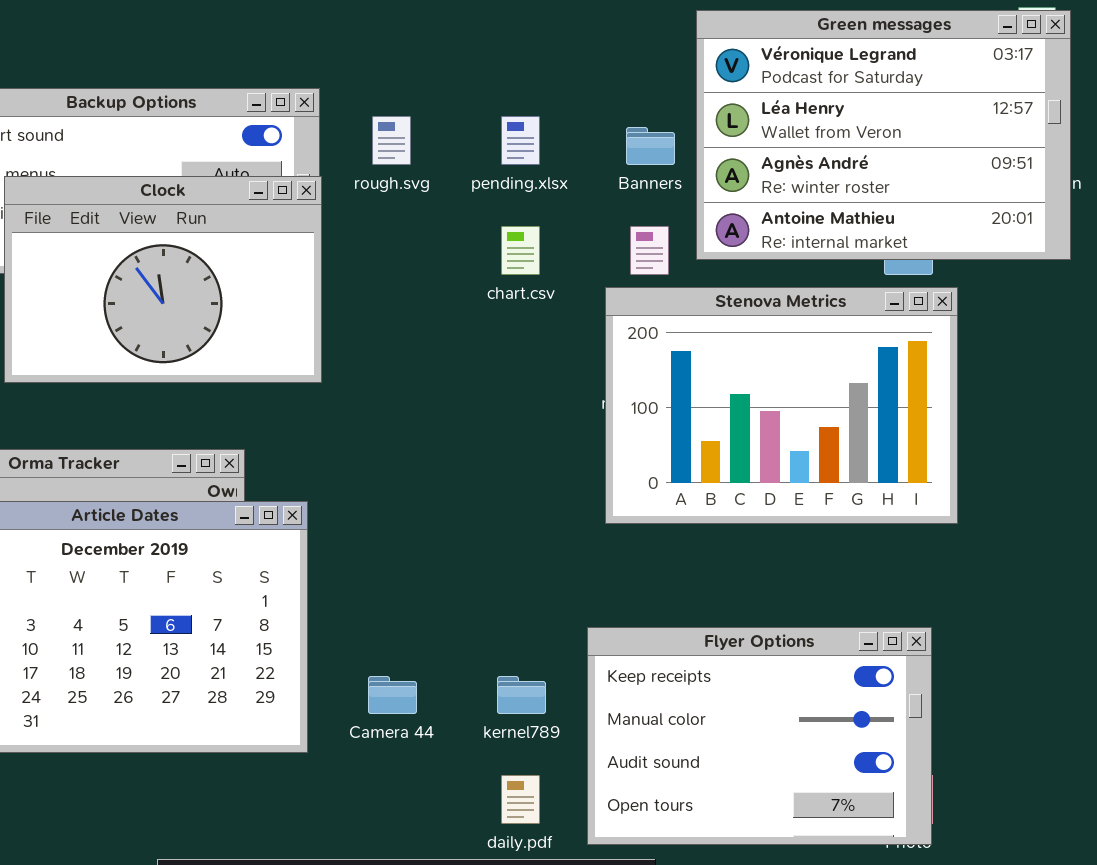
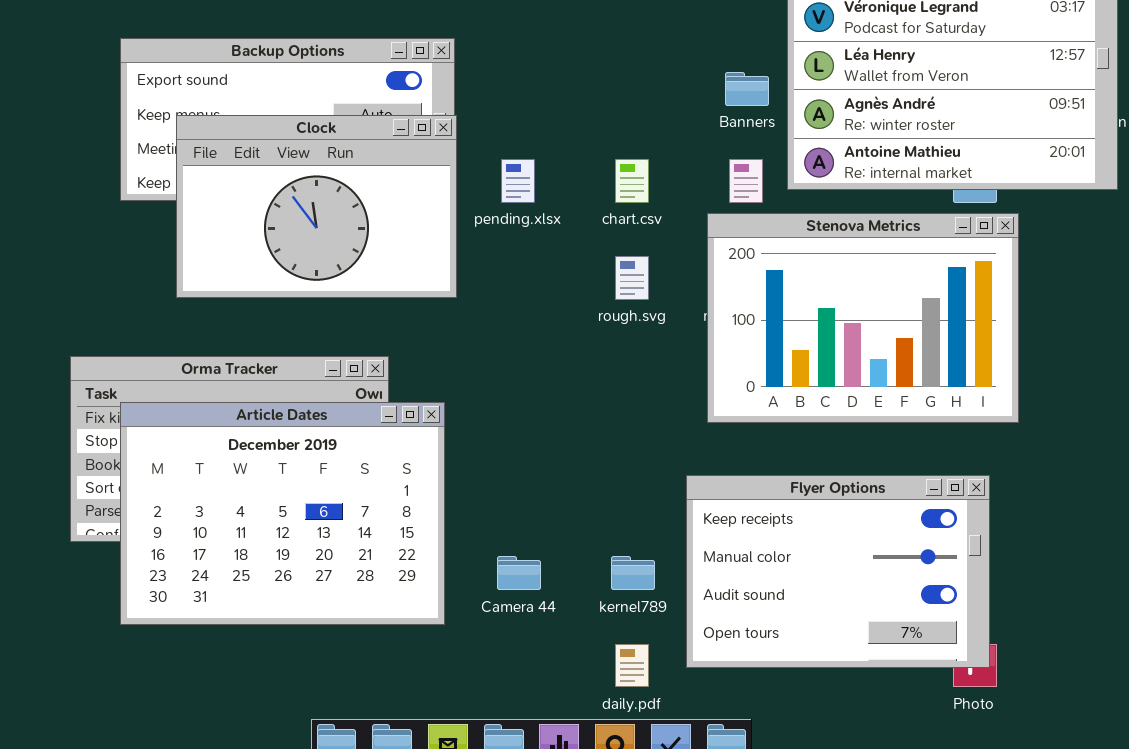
rough.svg: [372,116,411,165] -> [615,256,649,300], moved
pending.xlsx: [501,116,540,165] -> [501,159,535,203], moved
Flyer Options: [587,627,932,845] -> [686,475,990,668], moved

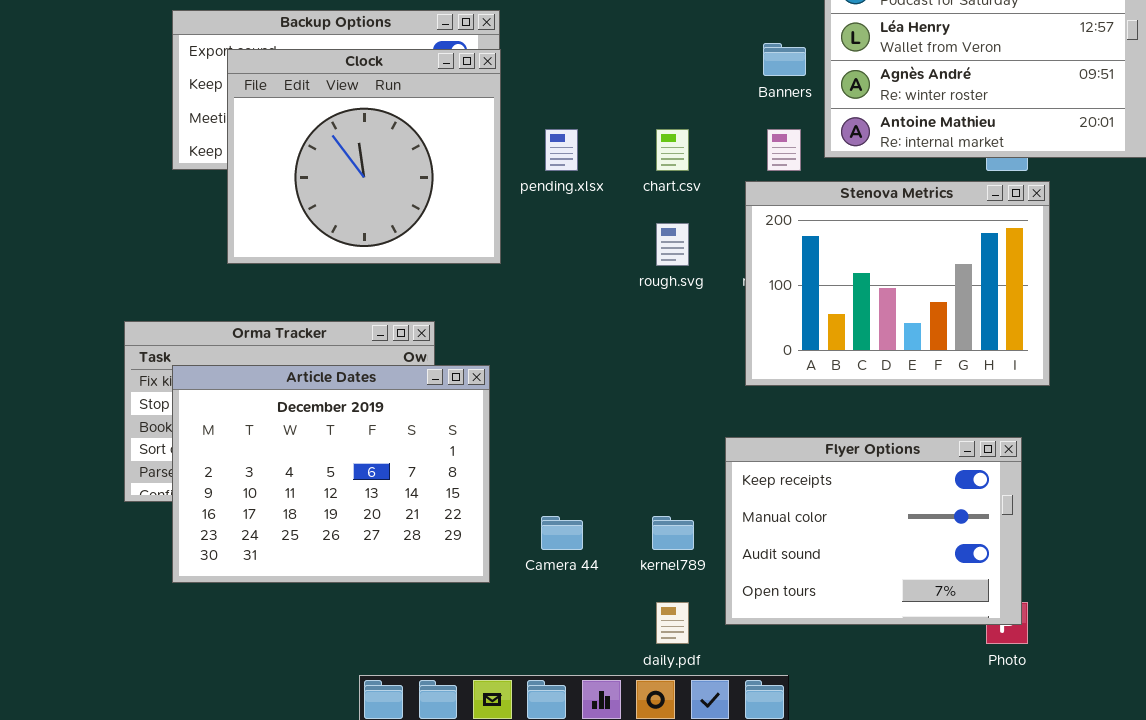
Clock: [176,115,457,298] -> [227,49,501,264], resized

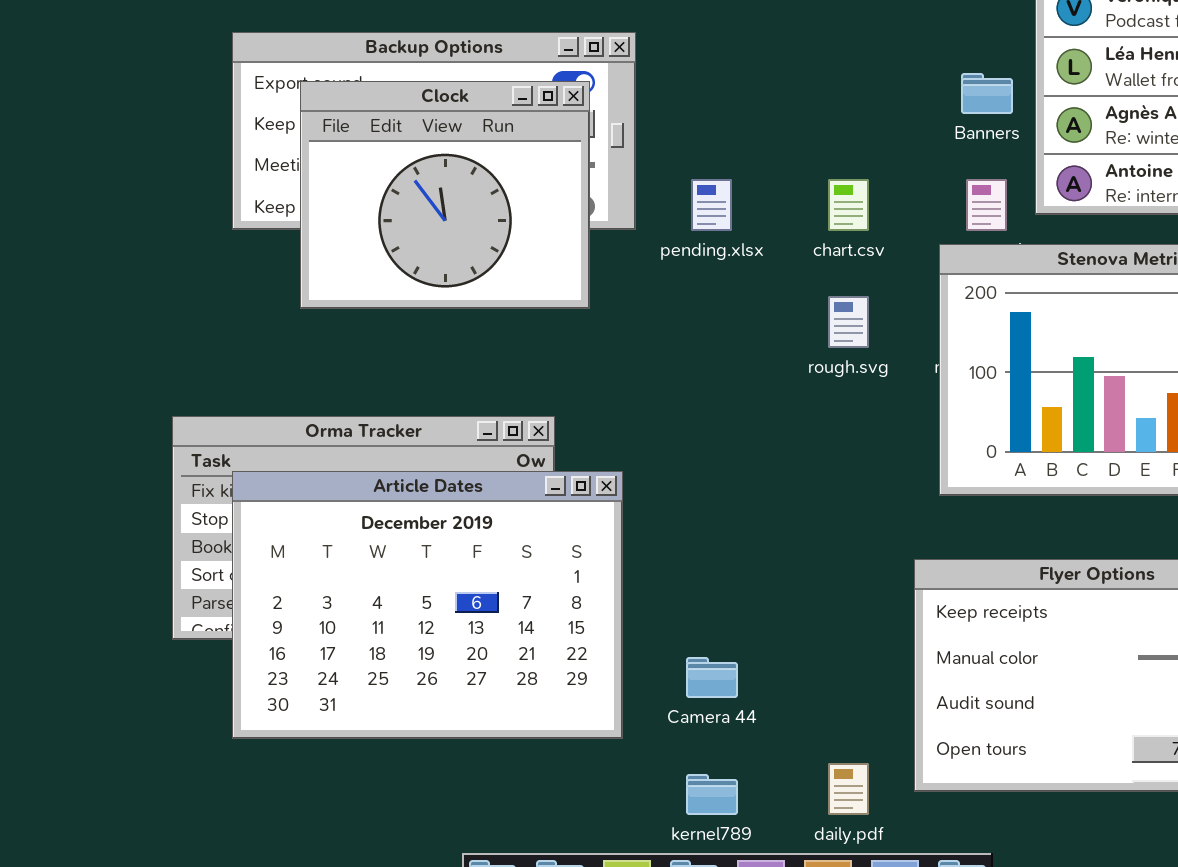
Clock: [227,49,501,264] -> [300,81,590,309], resized
kernel789: [652,516,694,550] -> [686,774,738,815], moved

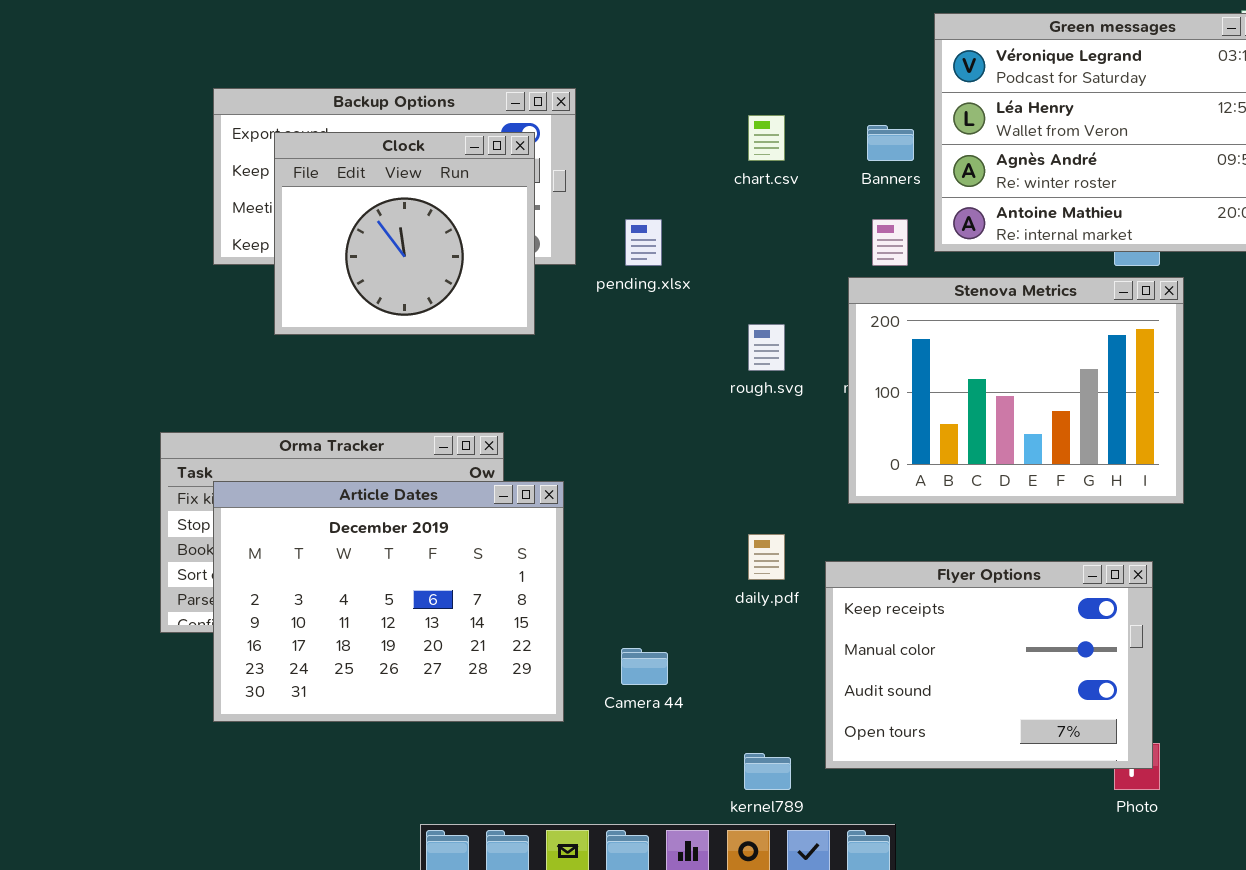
chart.csv: [828,179,869,231] -> [748,115,785,161], moved
daily.pdf: [828,763,869,815] -> [748,534,785,580], moved
kernel789: [686,774,738,815] -> [744,753,791,790], moved

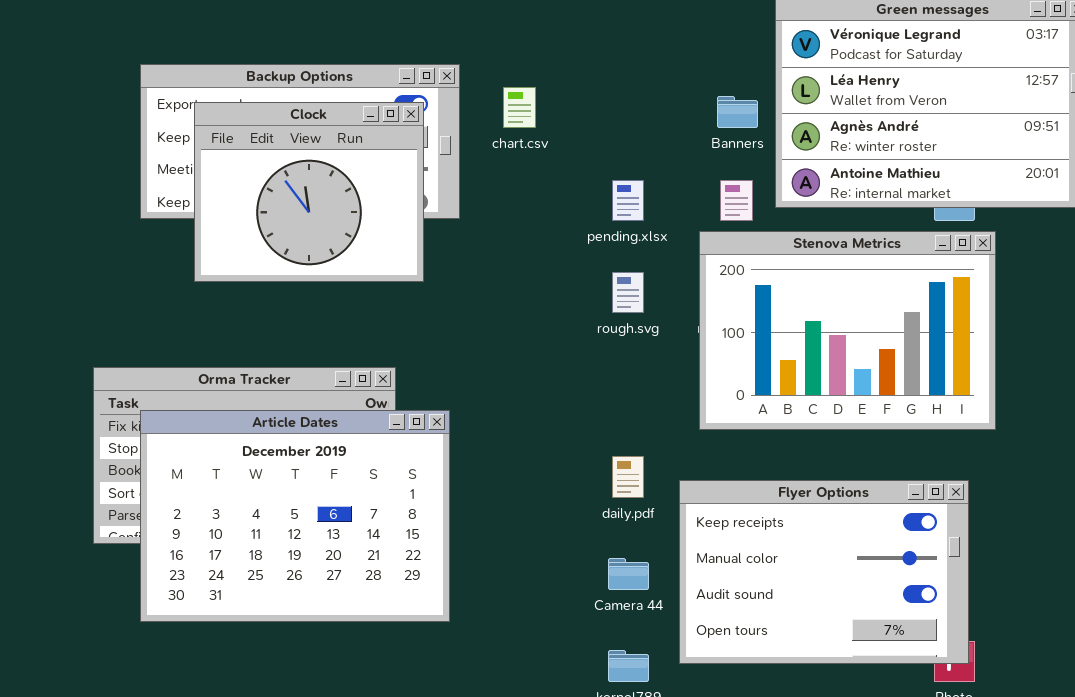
chart.csv: [748,115,785,161] -> [503,87,536,128], moved
pending.xlsx: [625,219,662,266] -> [612,180,644,221], moved
Camera 44: [621,648,668,685] -> [608,558,649,590], moved

